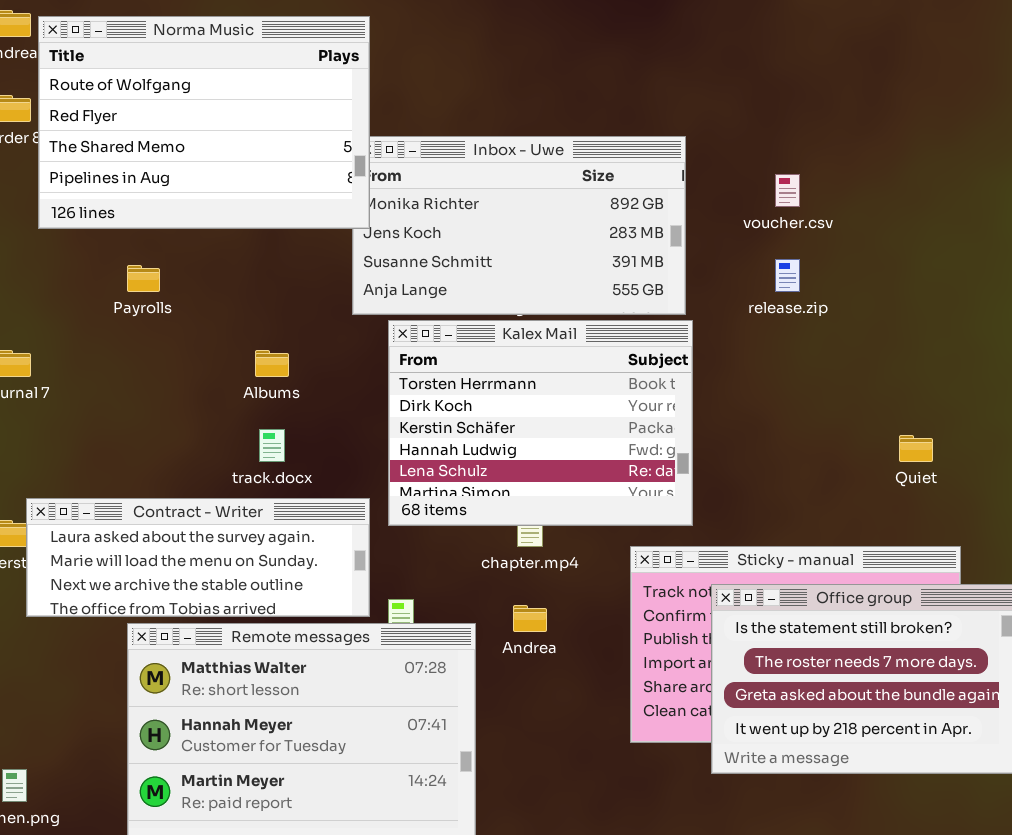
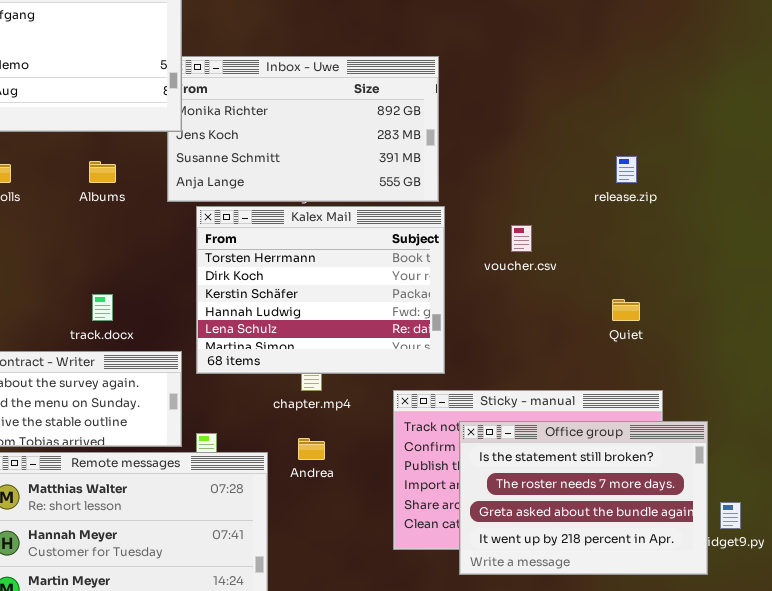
voucher.csv: [775,174,800,207] -> [511,225,532,252], moved
release.zip: [775,259,800,292] -> [616,156,637,183], moved
Albums: [255,350,289,377] -> [89,161,116,183], moved

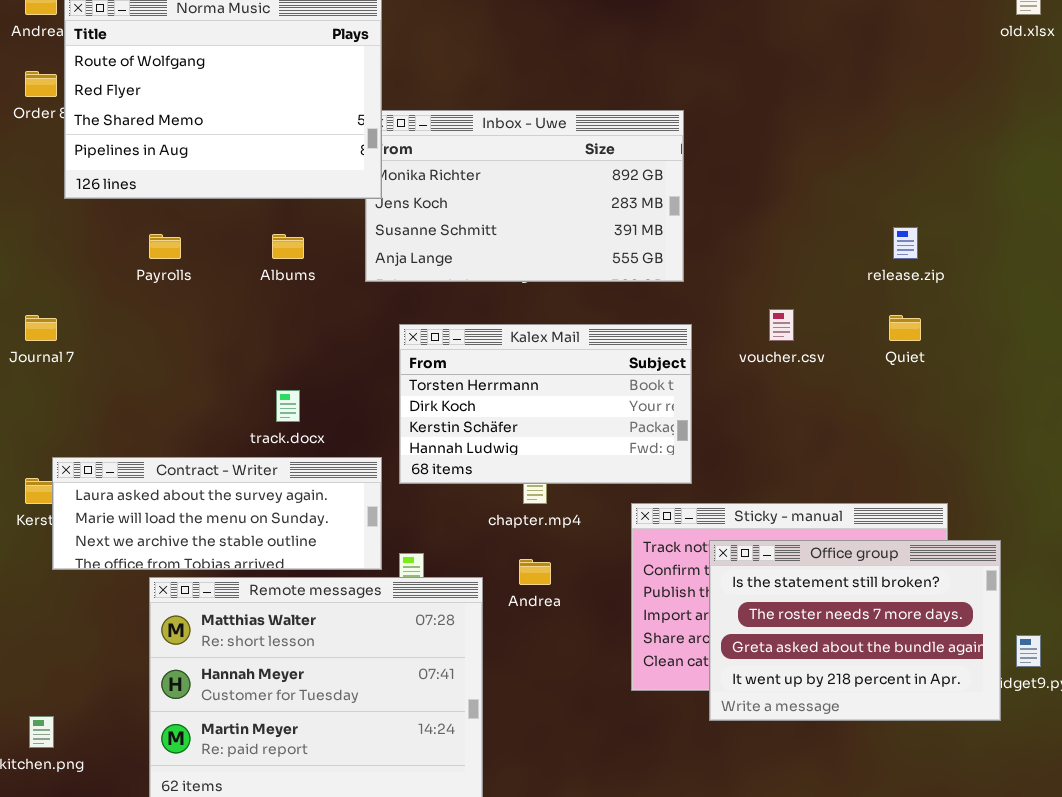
Kalex Mail: [196,206,445,374] -> [399,324,692,484], resized
Quiet: [612,299,640,321] -> [889,315,921,341], moved

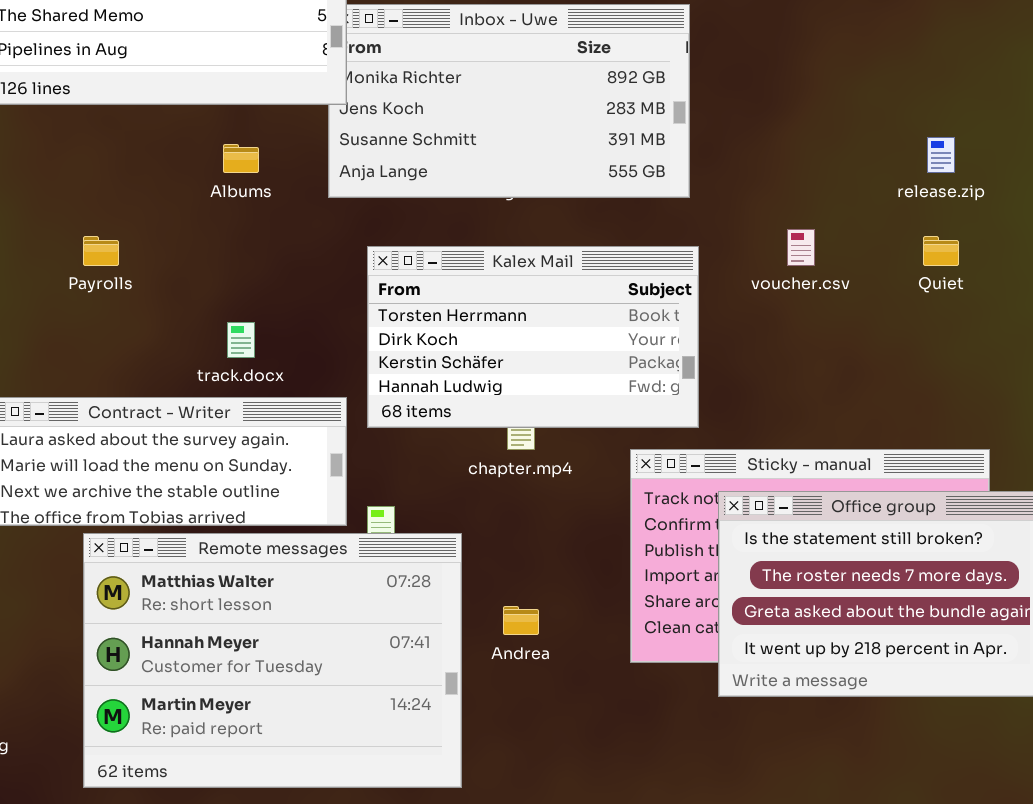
Payrolls: [149,234,181,259] -> [83,236,119,266], moved
Andrea: [519,559,551,585] -> [503,606,539,635], moved

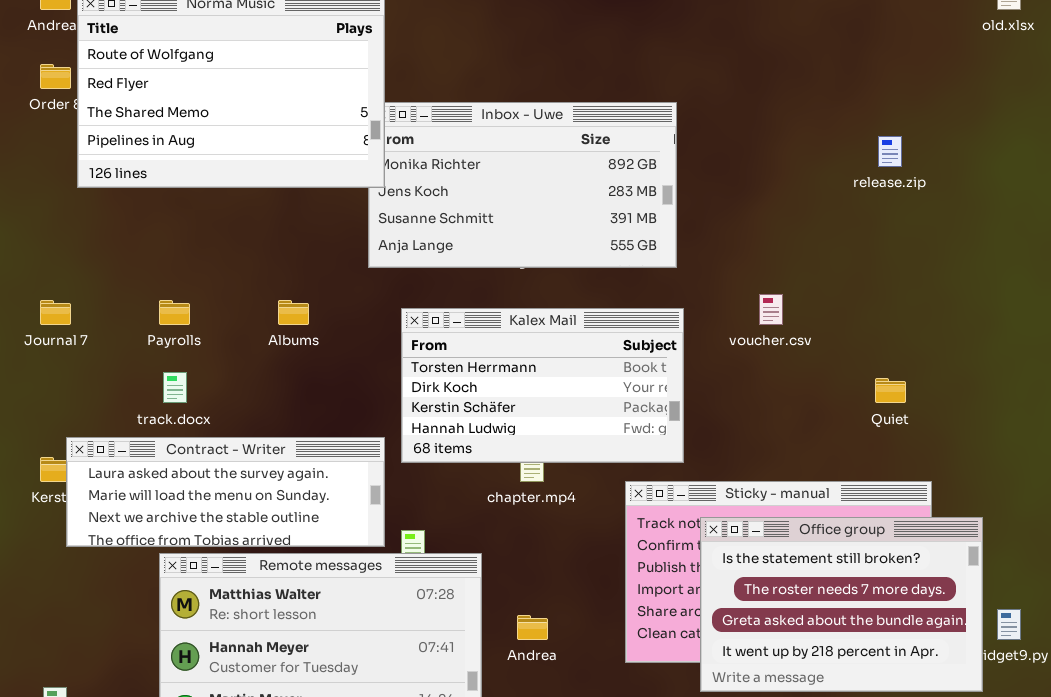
release.zip: [927,137,955,173] -> [878,136,902,167], moved
Albums: [223,144,259,173] -> [278,300,309,325], moved
Quiet: [923,236,959,266] -> [875,378,906,403], moved
track.docx: [227,322,255,358] -> [163,372,187,403], moved

